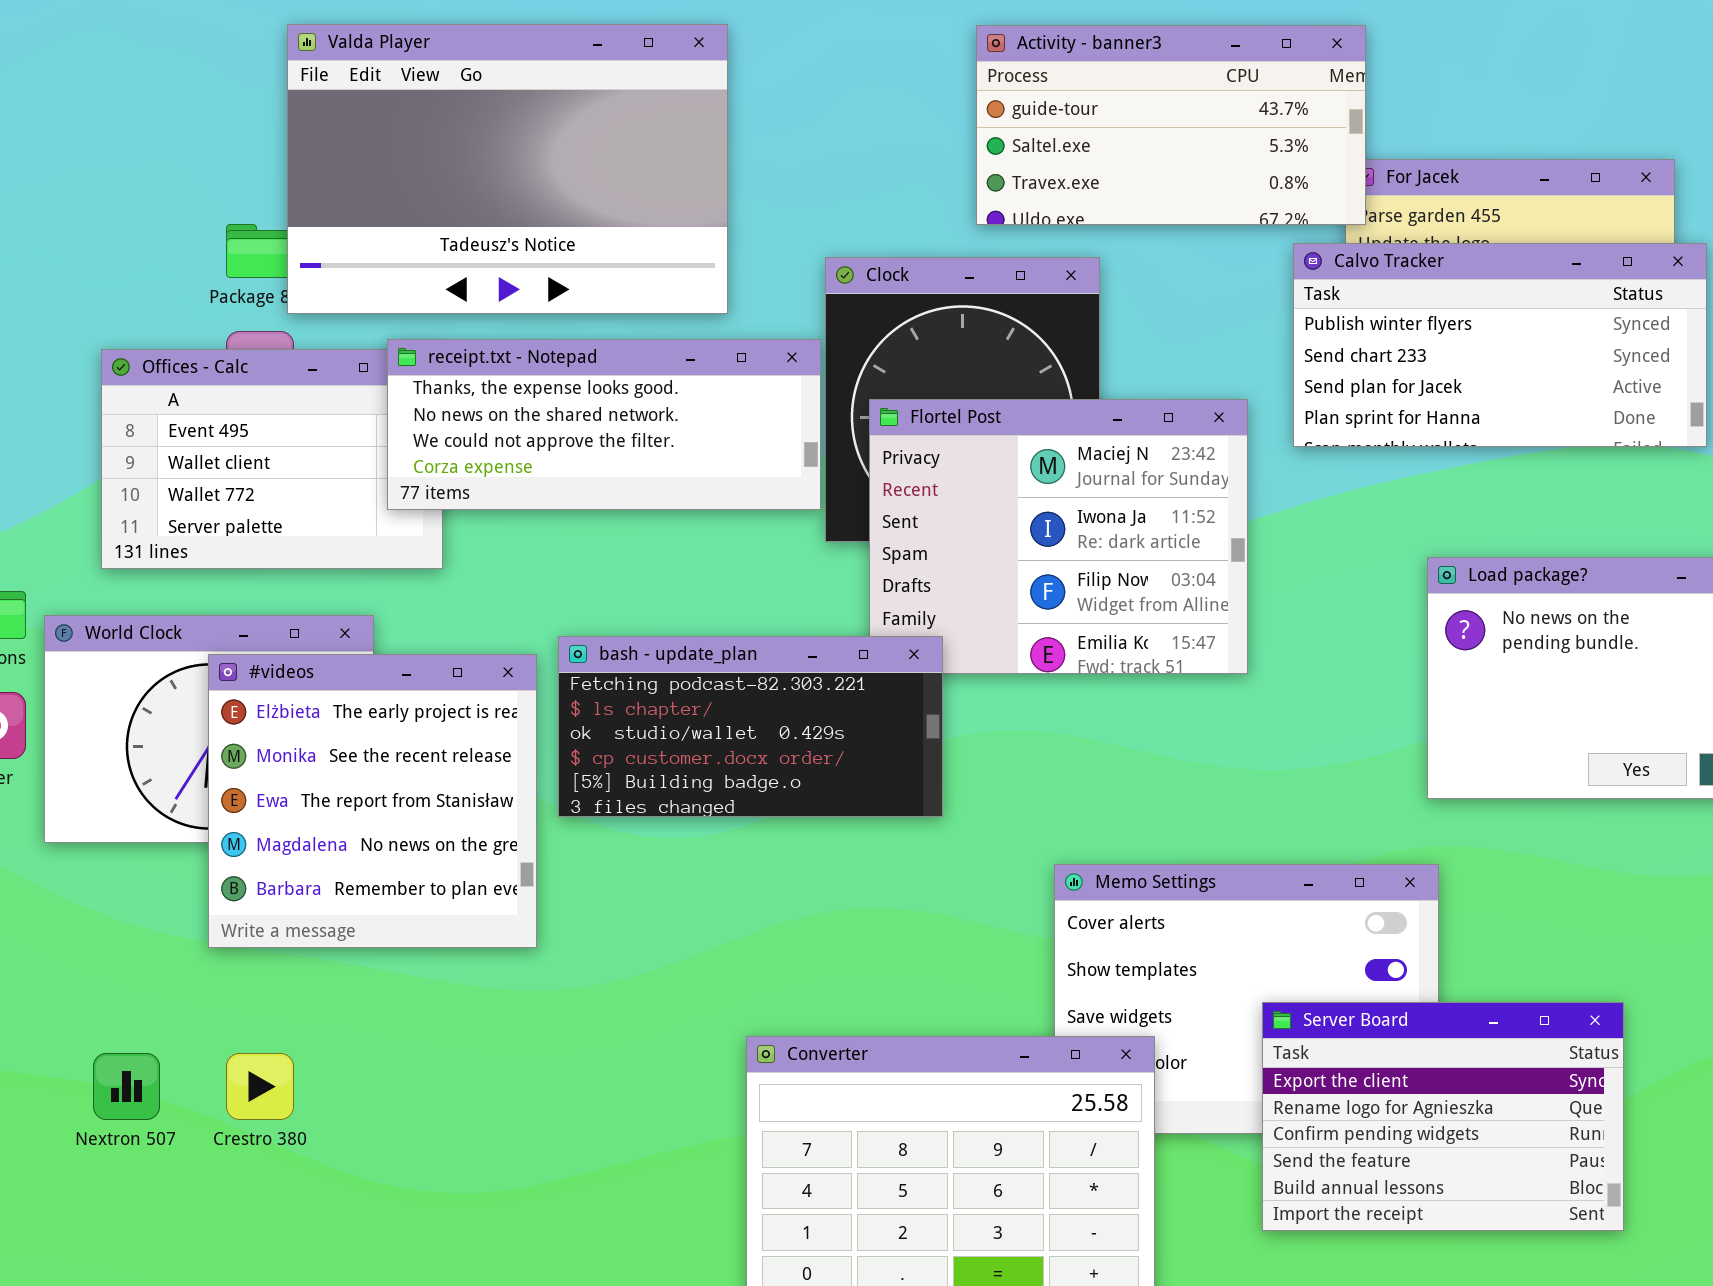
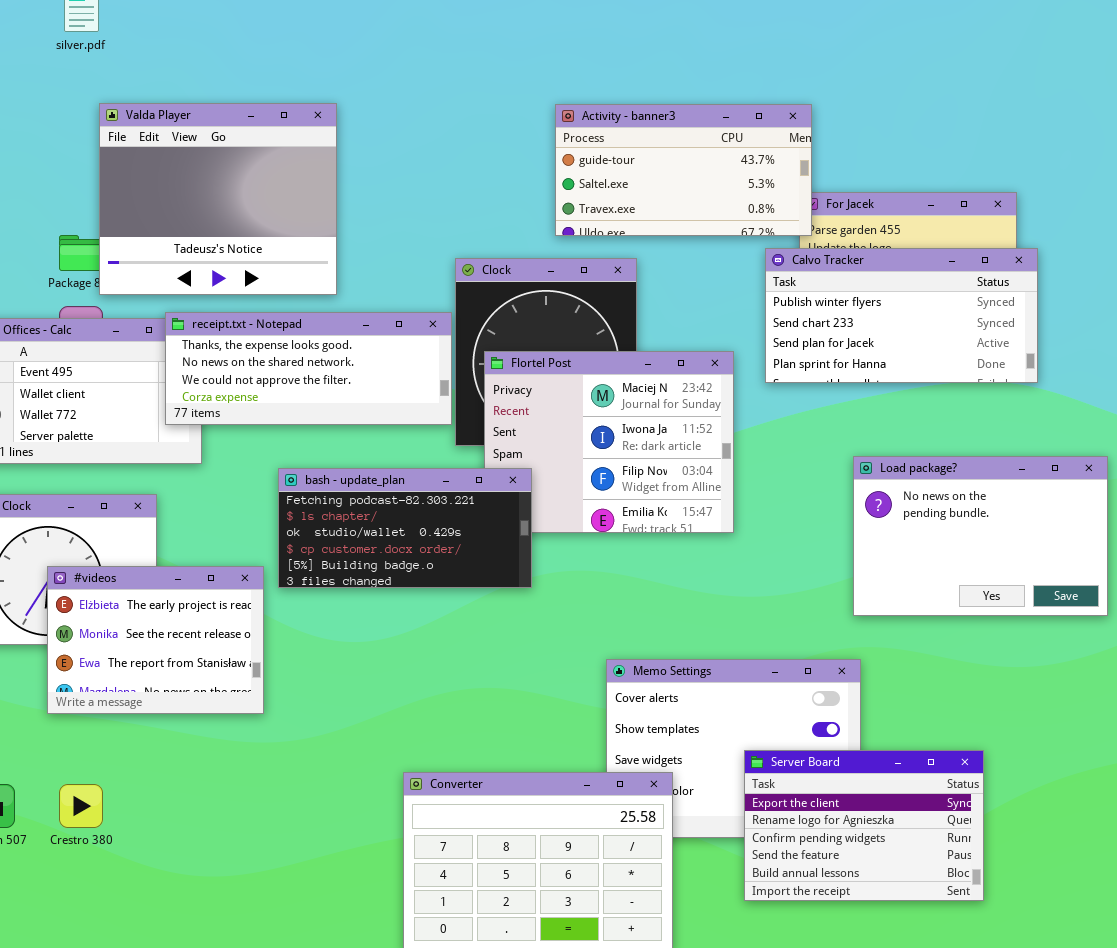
Valda Player: [287,24,728,314] -> [99,103,337,295], resized
bash - update_plan: [558,636,943,817] -> [278,468,532,588], moved
#videos: [208,654,537,948] -> [47,566,264,714], resized

